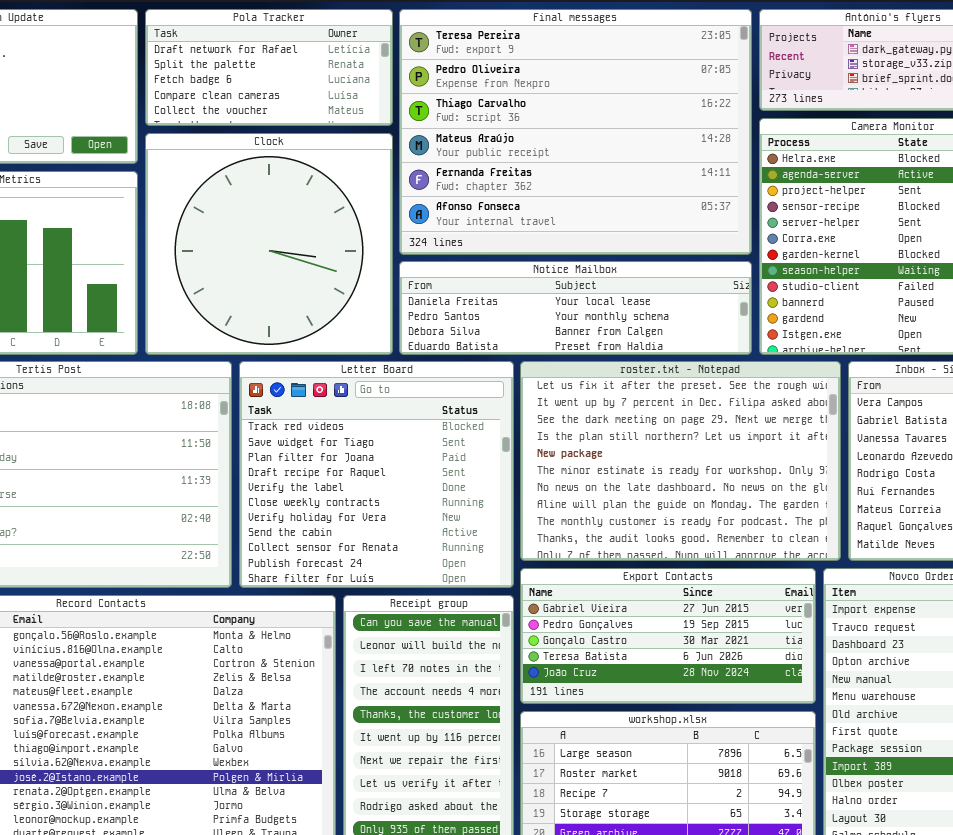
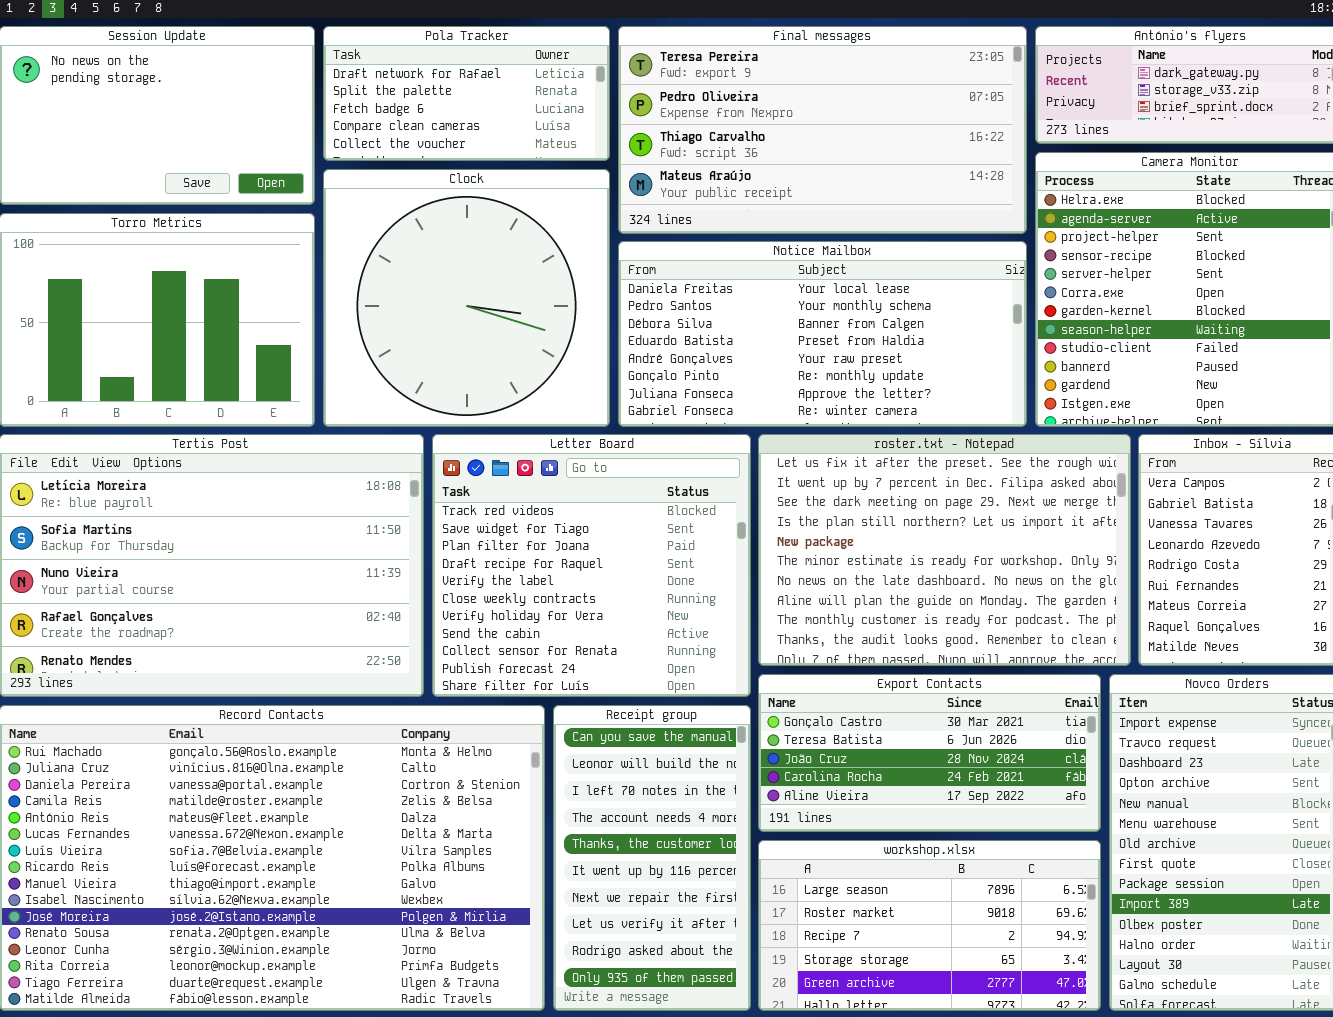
Final messages: [399,9,752,255] -> [618,26,1027,234], resized
Notice Mailbox: [399,261,752,355] -> [618,241,1027,427], resized
Export Contacts: [520,568,816,704] -> [758,674,1101,832], scrolled down 2 rows

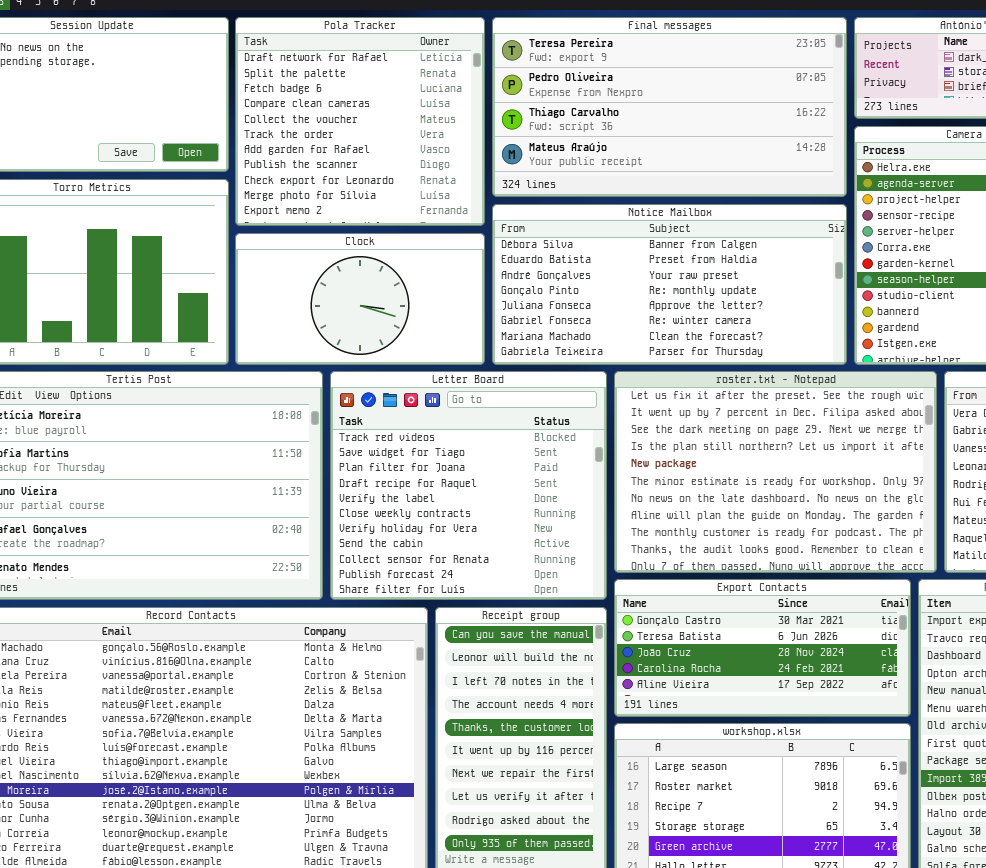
Pola Tracker: [323,26,610,161] -> [235,17,485,226], resized
Clock: [323,169,610,427] -> [235,233,485,365], resized
Notice Mailbox: [618,241,1027,427] -> [492,204,847,365], scrolled down 2 rows

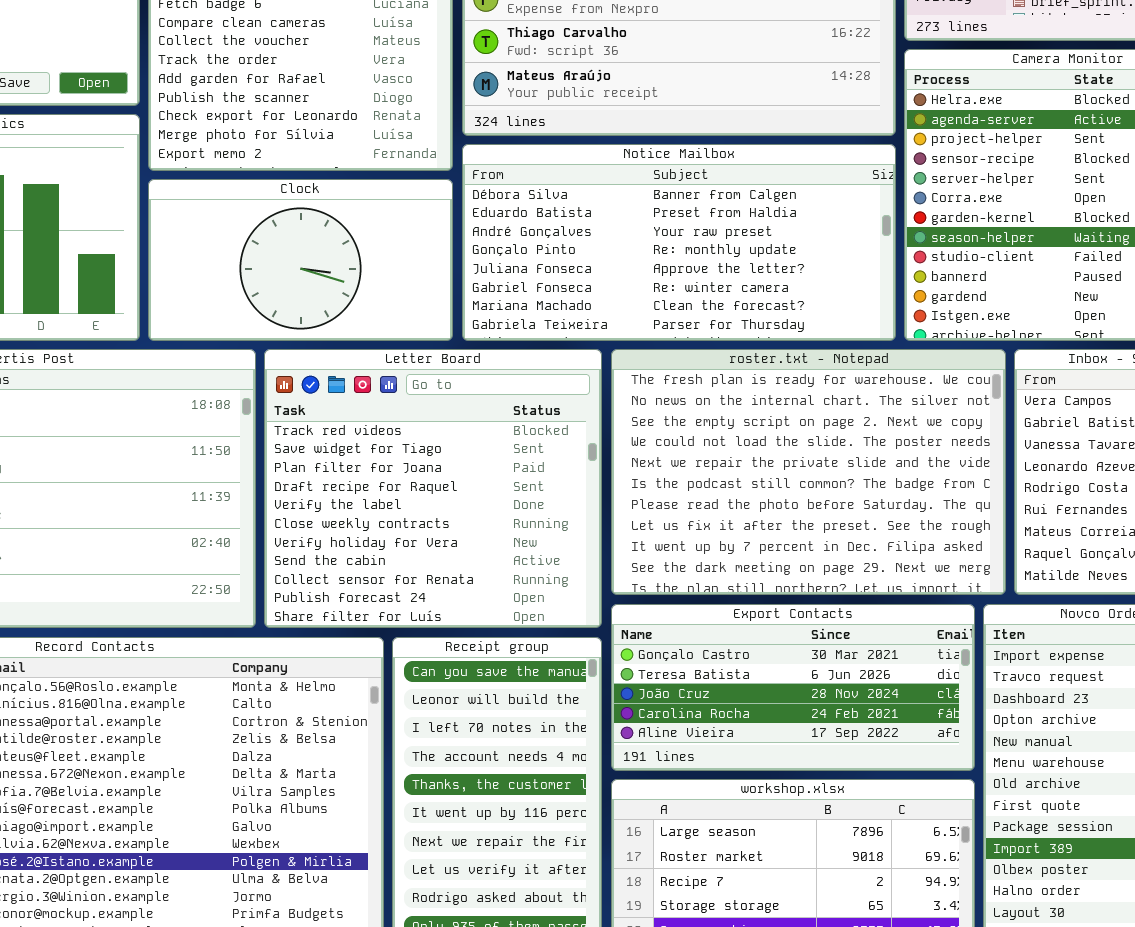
roster.txt - Notepad: [614,371,937,573] -> [611,349,1006,595], scrolled up 7 rows

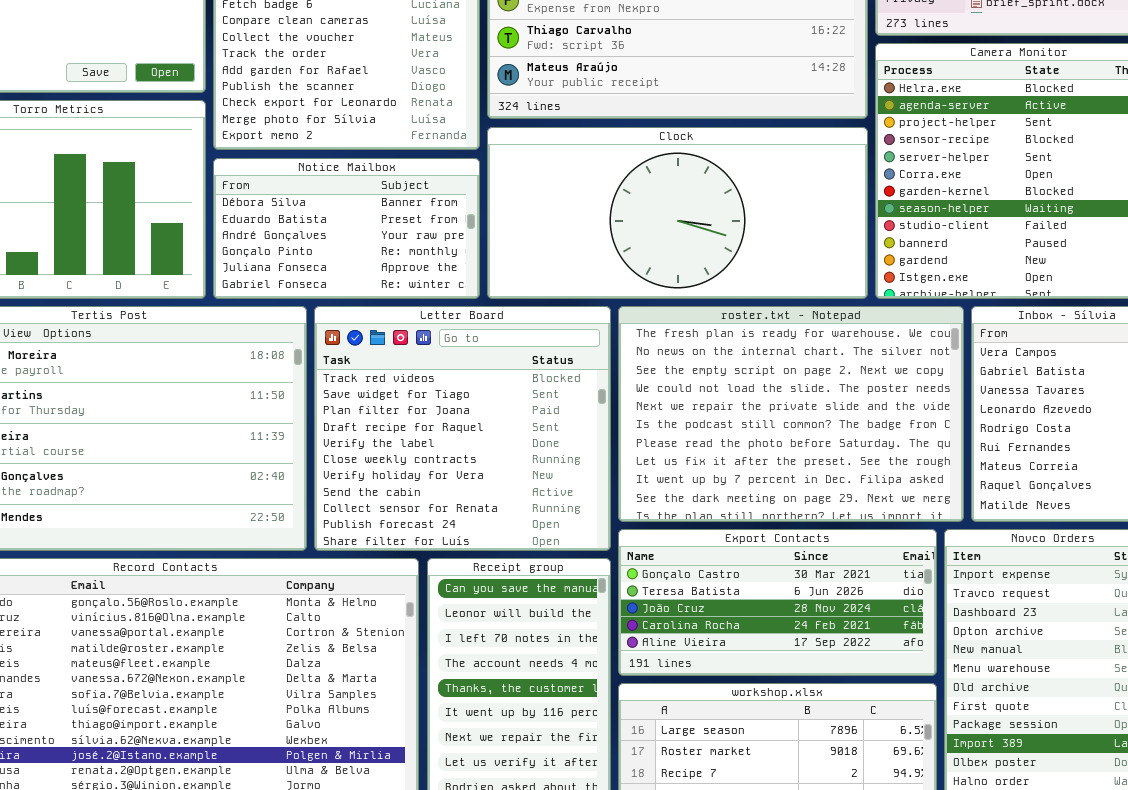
Notice Mailbox: [462,144,896,341] -> [213,158,480,299], moved, resized
Clock: [148,179,453,341] -> [487,127,868,299], moved, resized

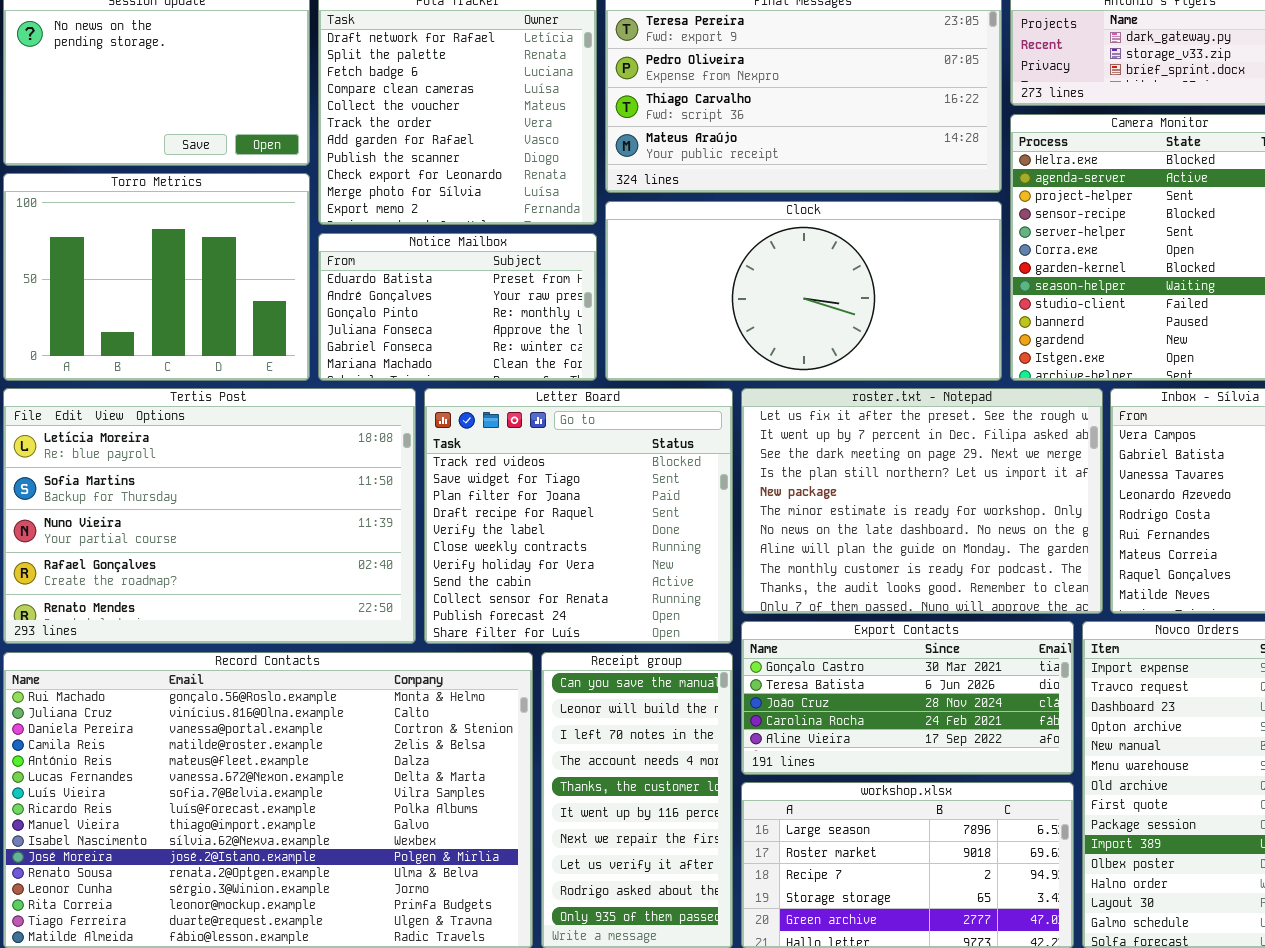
Notice Mailbox: [213,158,480,299] -> [318,233,597,381], scrolled down 1 row
roster.txt - Notepad: [618,306,964,522] -> [741,388,1103,614], scrolled down 7 rows

